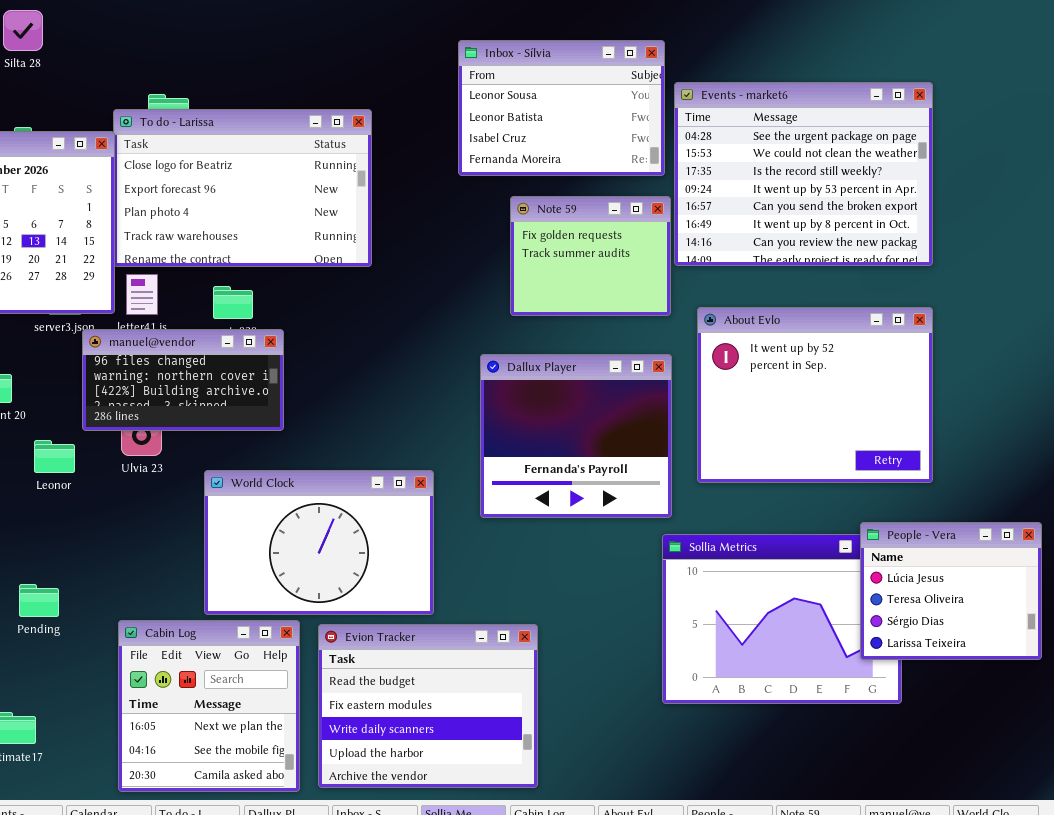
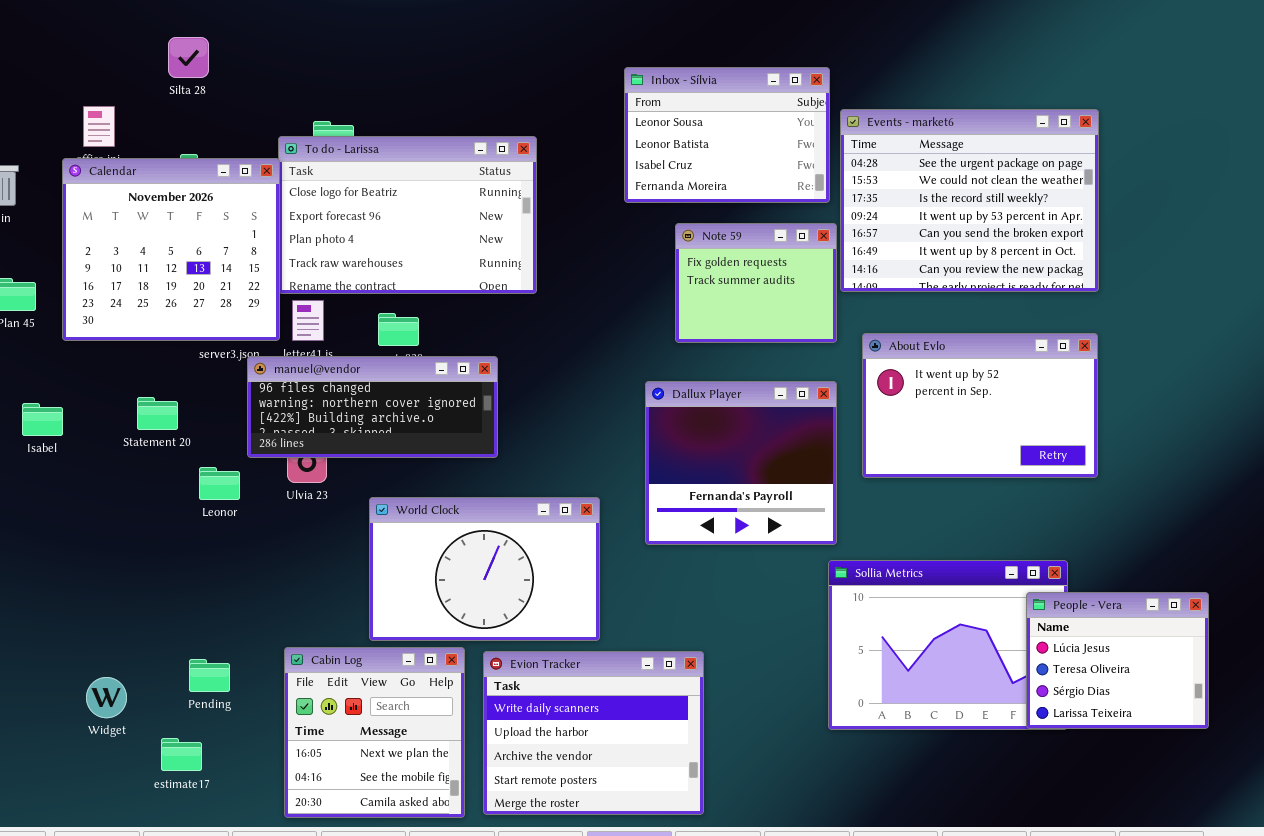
About Evlo: [697,307,933,483] -> [862,333,1098,478], resized
manuel@vendor: [82,329,284,431] -> [247,356,498,458], resized
People - Vera: [860,522,1042,660] -> [1026,592,1209,729], moved
Pending: [19,584,59,617] -> [189,659,230,692], moved
Evion Tracker: [318,624,538,788] -> [483,651,704,815], scrolled down 2 rows

